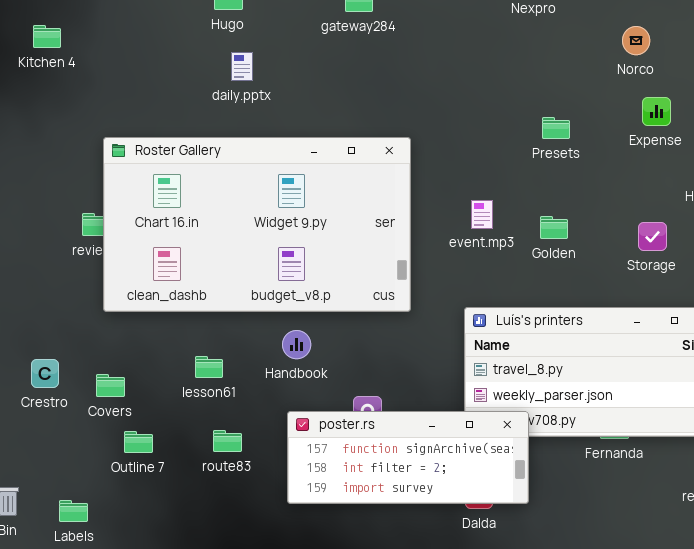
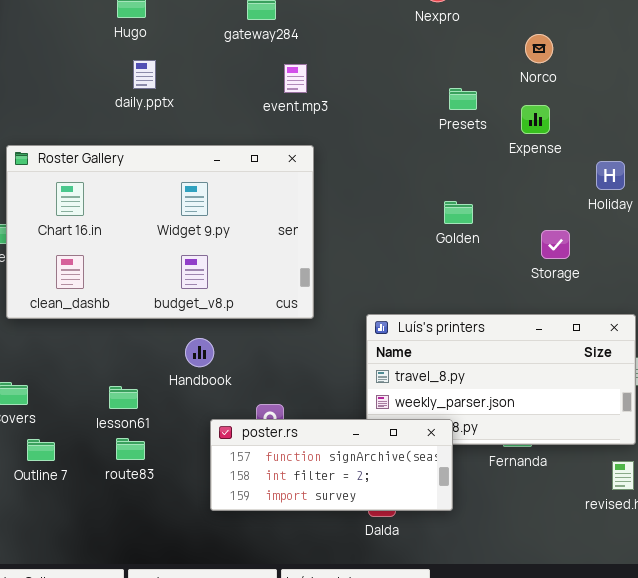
Expense: [642,97,671,126] -> [521,105,550,134], moved
Presets: [542,117,570,139] -> [449,88,477,110], moved
event.mp3: [471,200,493,229] -> [284,64,307,93], moved
Golden: [540,216,568,239] -> [444,201,473,224], moved
lesson61: [195,356,223,378] -> [109,386,138,409], moved
poster.rs: [287,411,529,504] -> [210,419,453,511], moved

